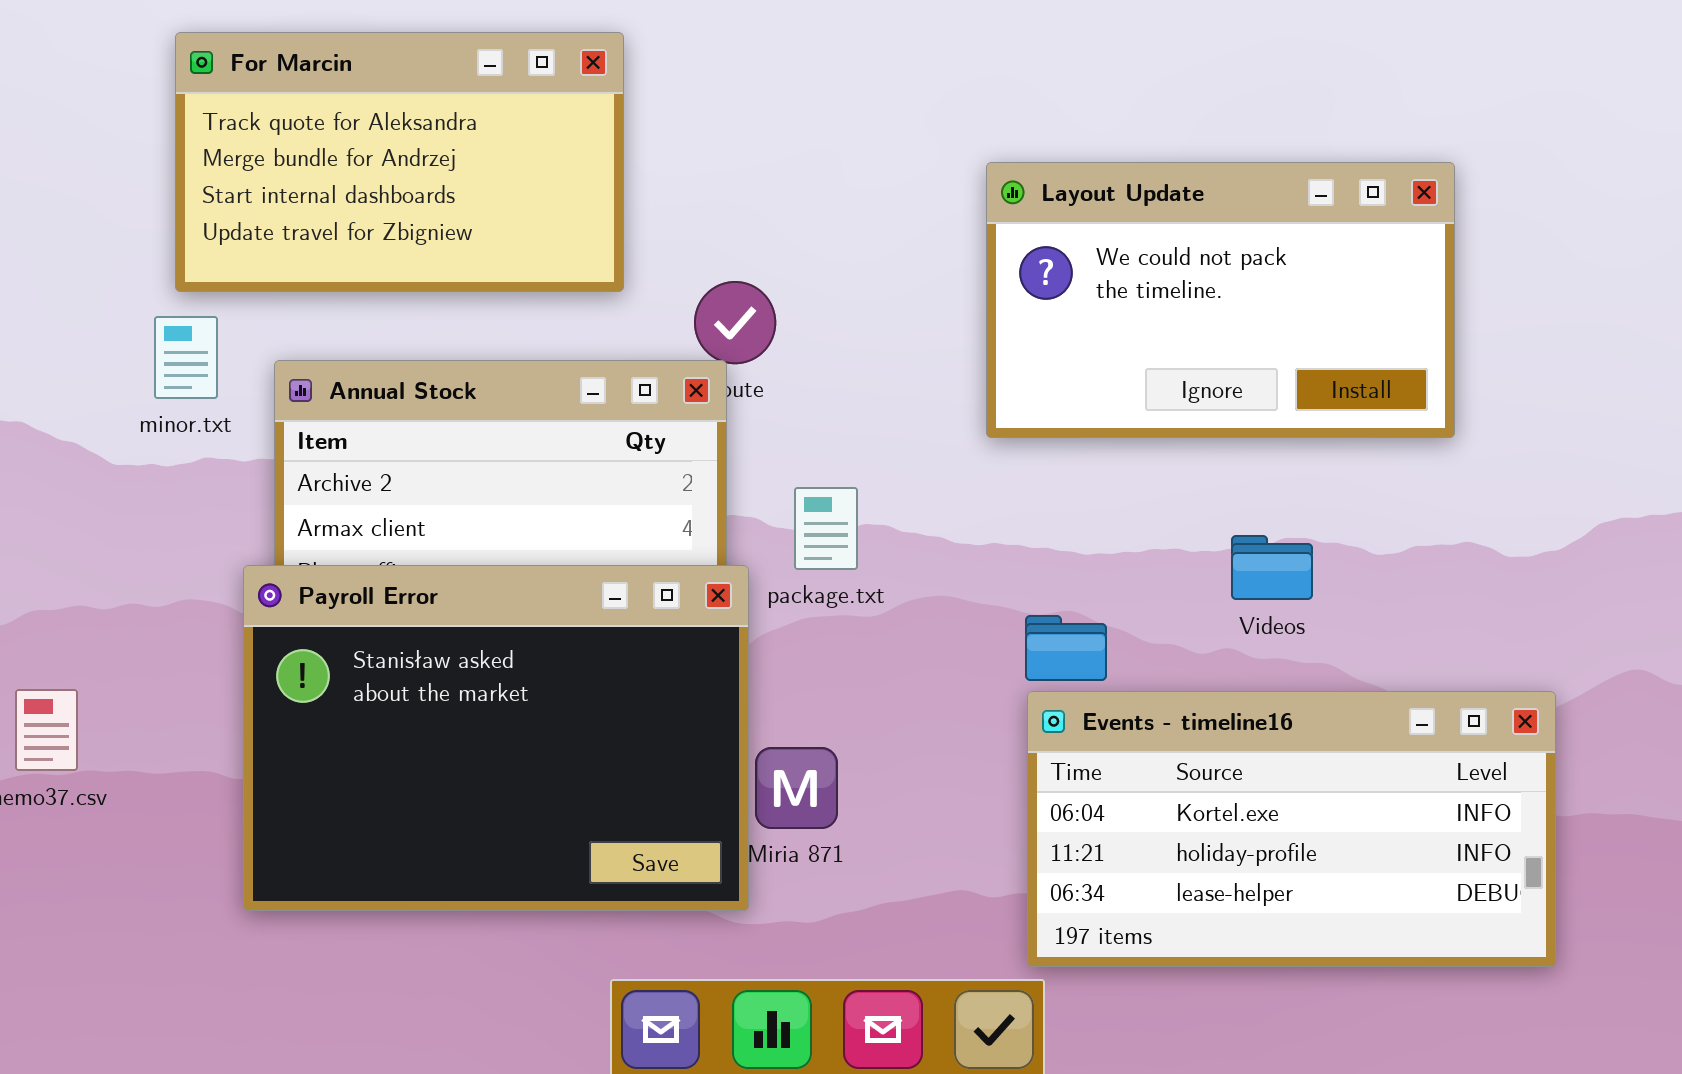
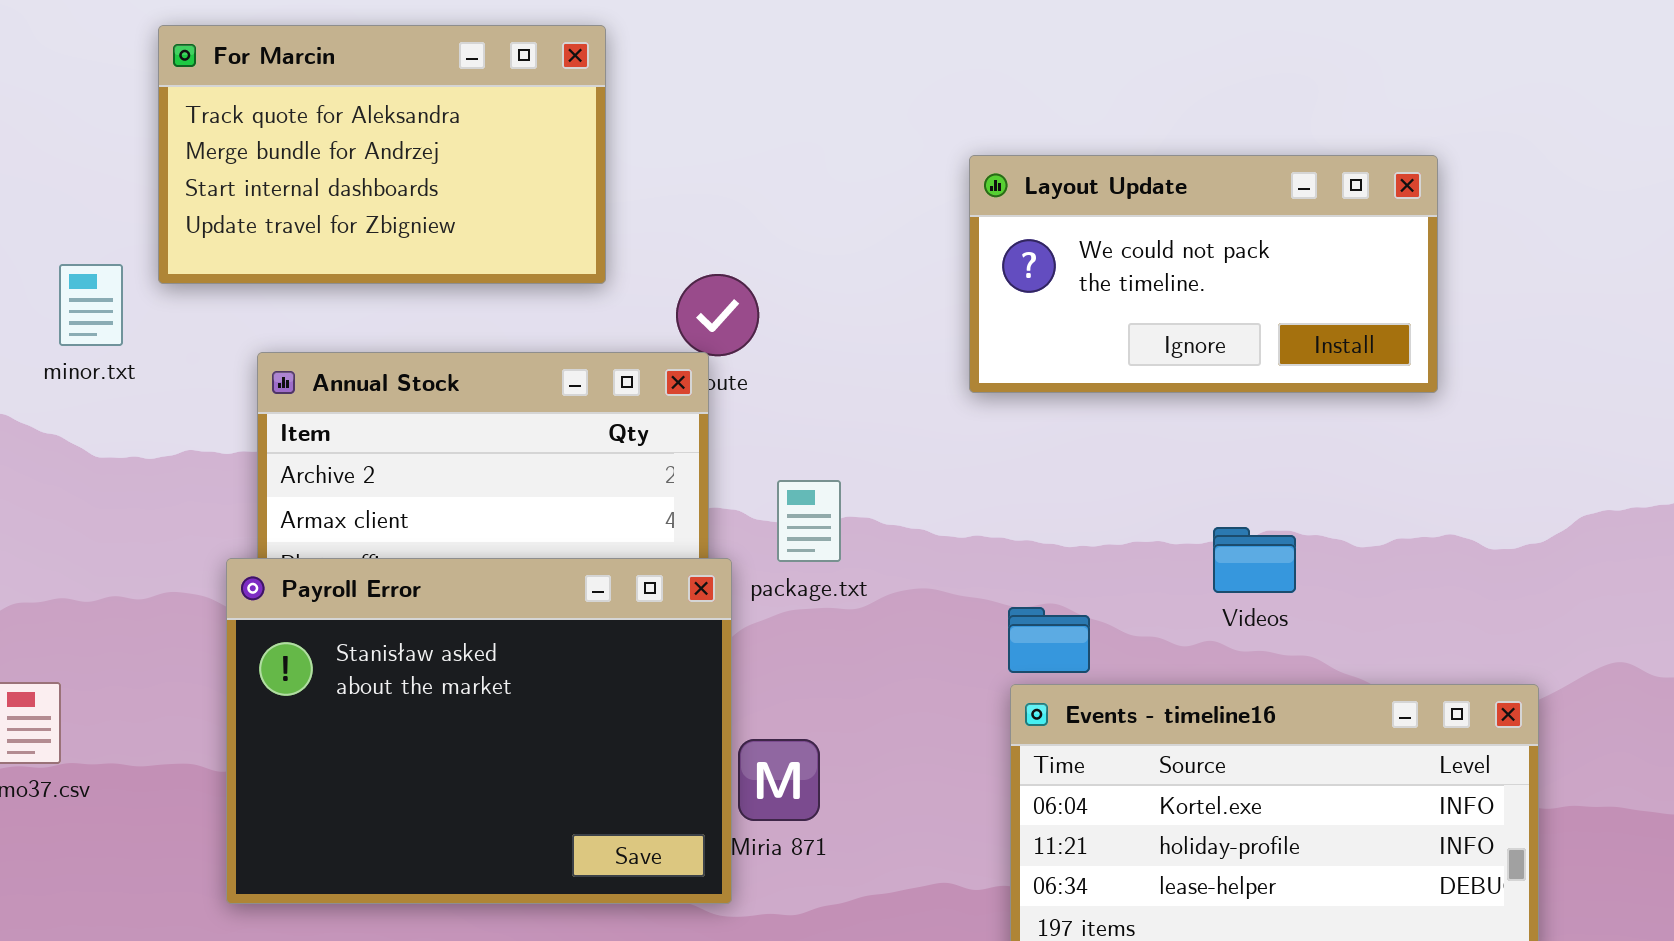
Layout Update: [986,162,1455,438] -> [969,155,1438,393], resized
minor.txt: [154,316,218,399] -> [59,264,123,346], moved

